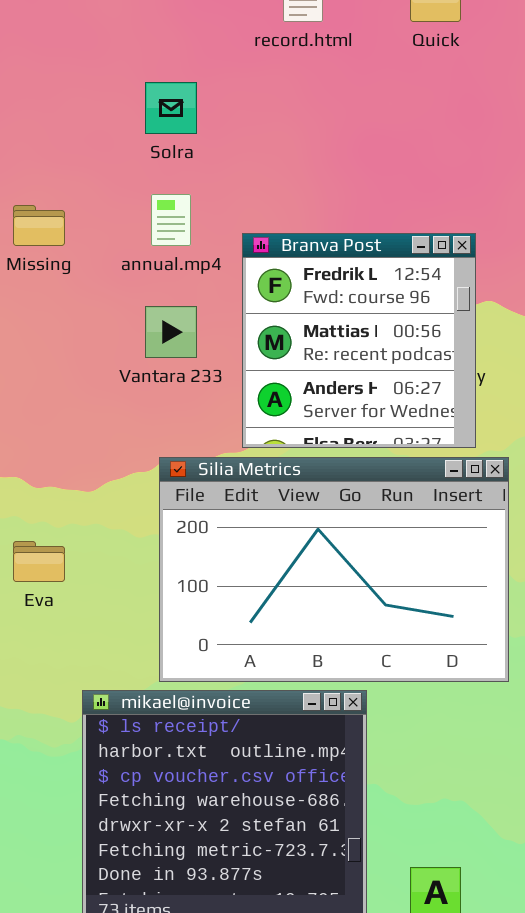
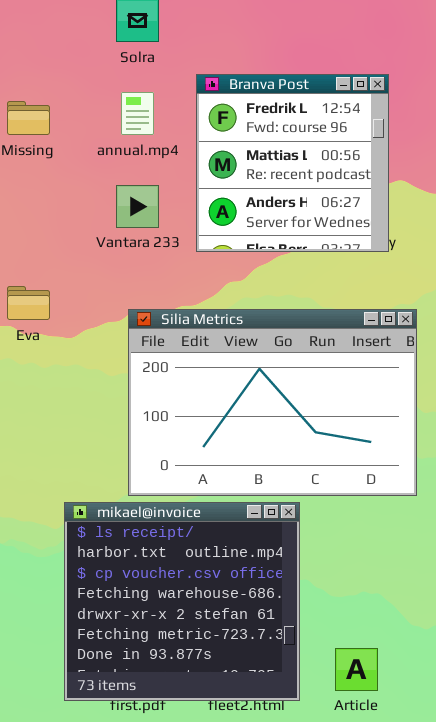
Branva Post: [242,233,476,448] -> [196,74,389,252], moved
Eva: [13,541,65,582] -> [7,286,50,320], moved

